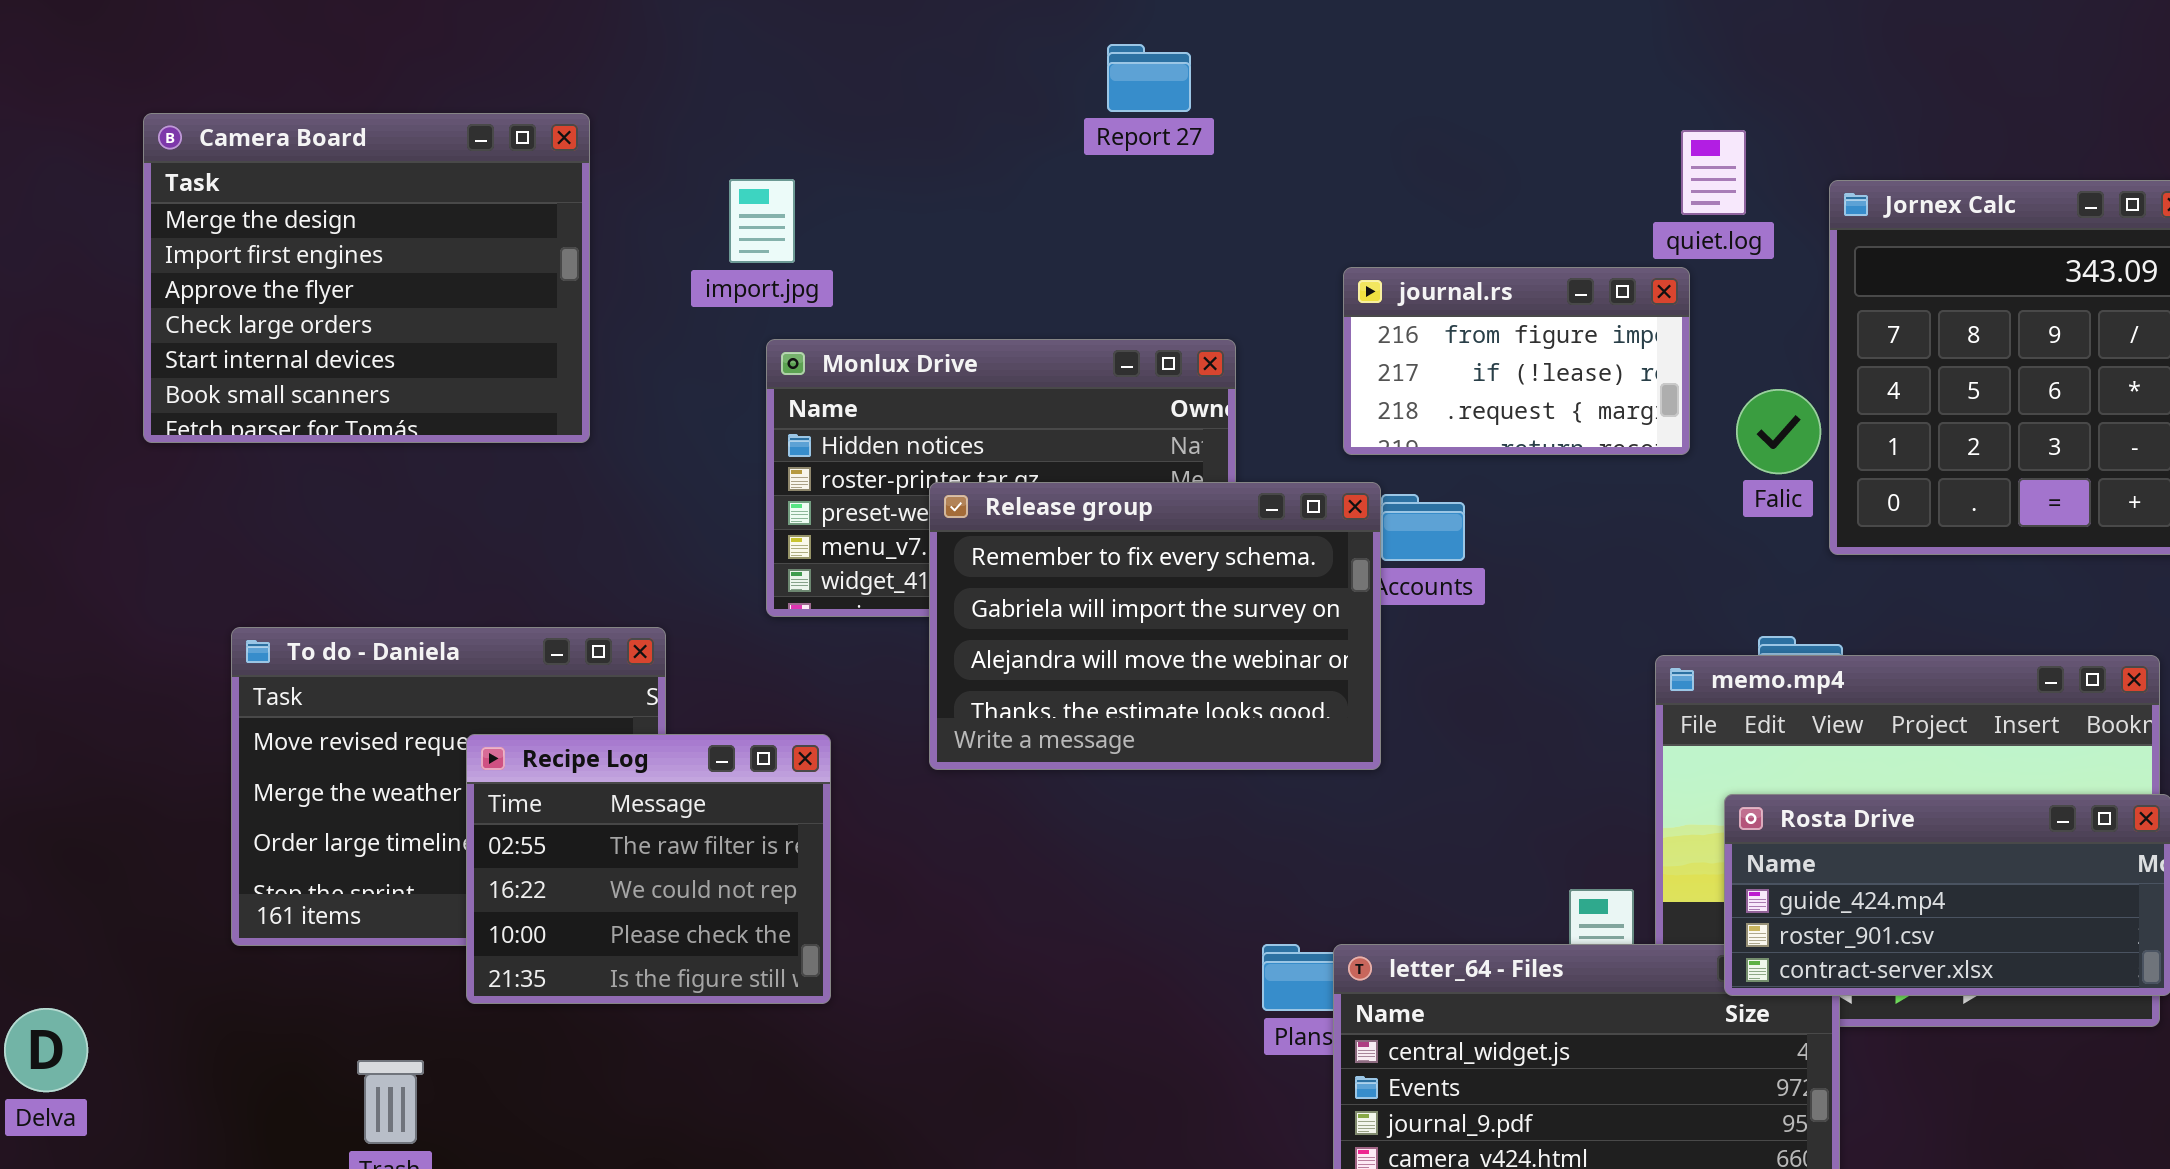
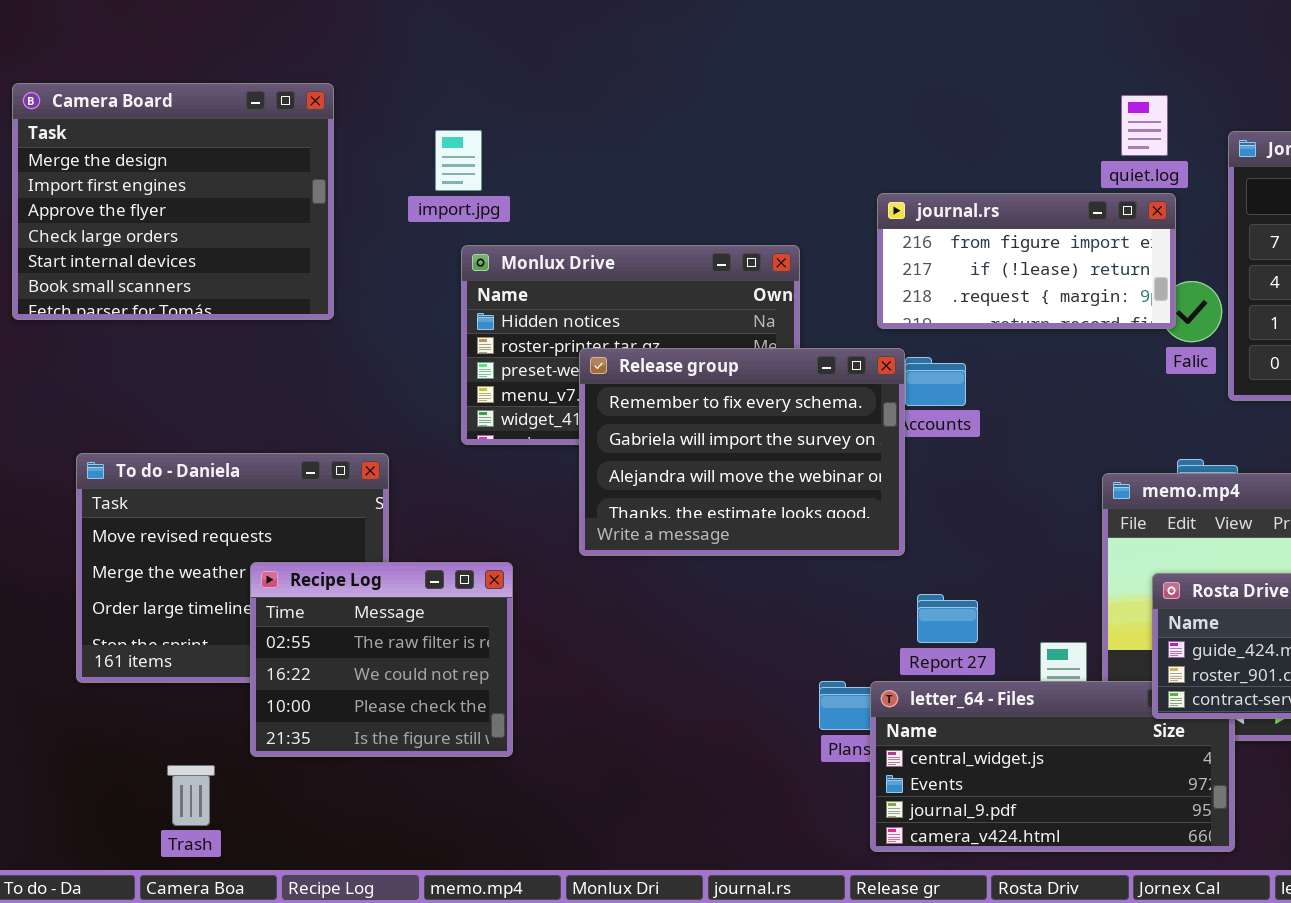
Report 27: [1107,44,1191,112] -> [917,594,978,643], moved
journal.rs: [1343,267,1690,455] -> [877,193,1176,329], resized
Recipe Log: [466,734,831,1004] -> [250,562,513,757], moved

